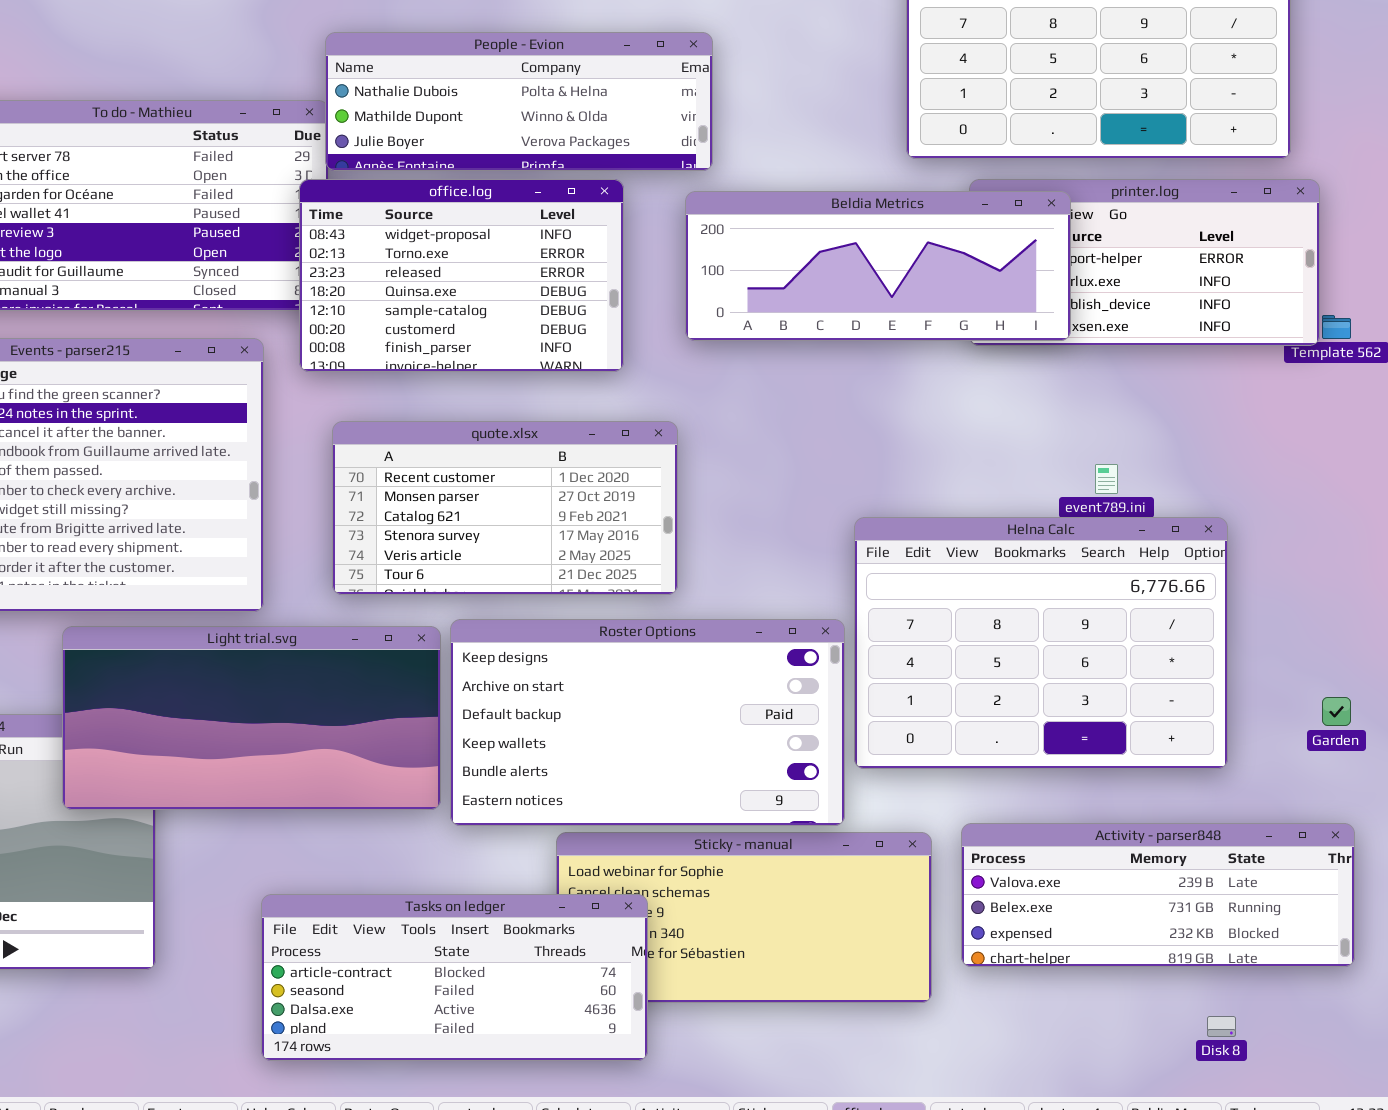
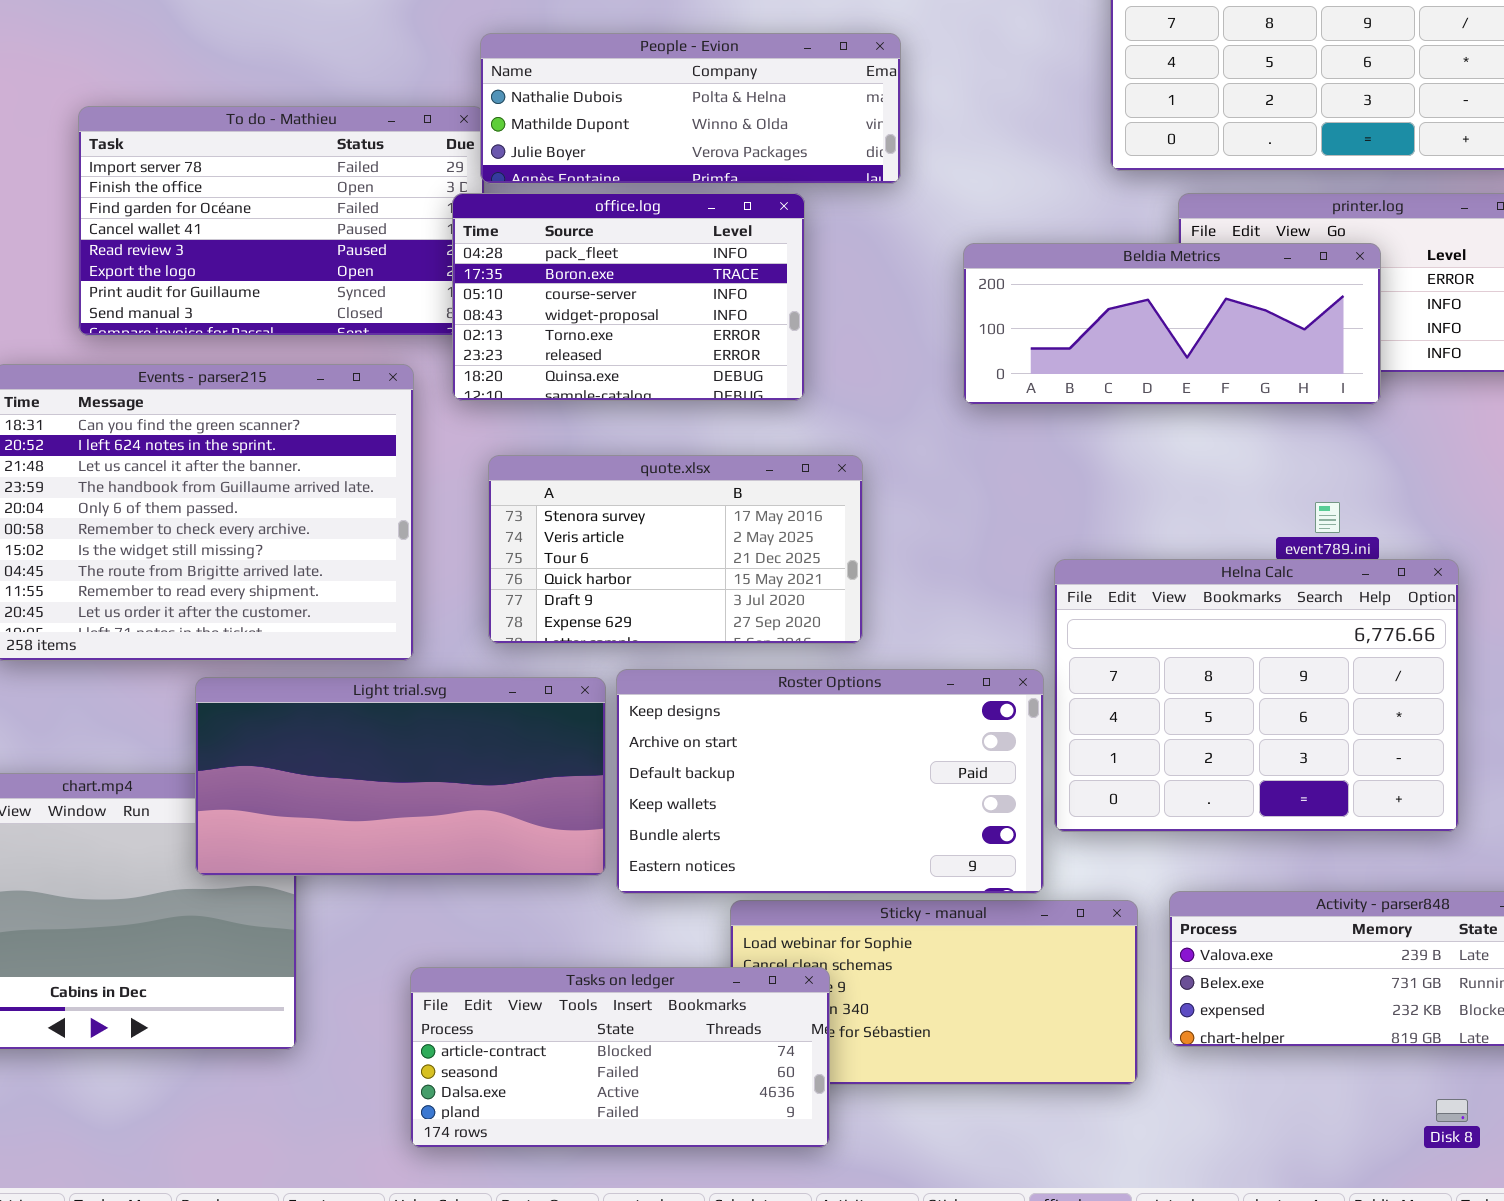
office.log: [299,179,624,372] -> [452,193,805,401], scrolled up 3 rows
Beldia Metrics: [685,191,1071,341] -> [963,243,1381,405], moved
quote.xlsx: [332,421,678,595] -> [488,455,863,644], scrolled down 3 rows

